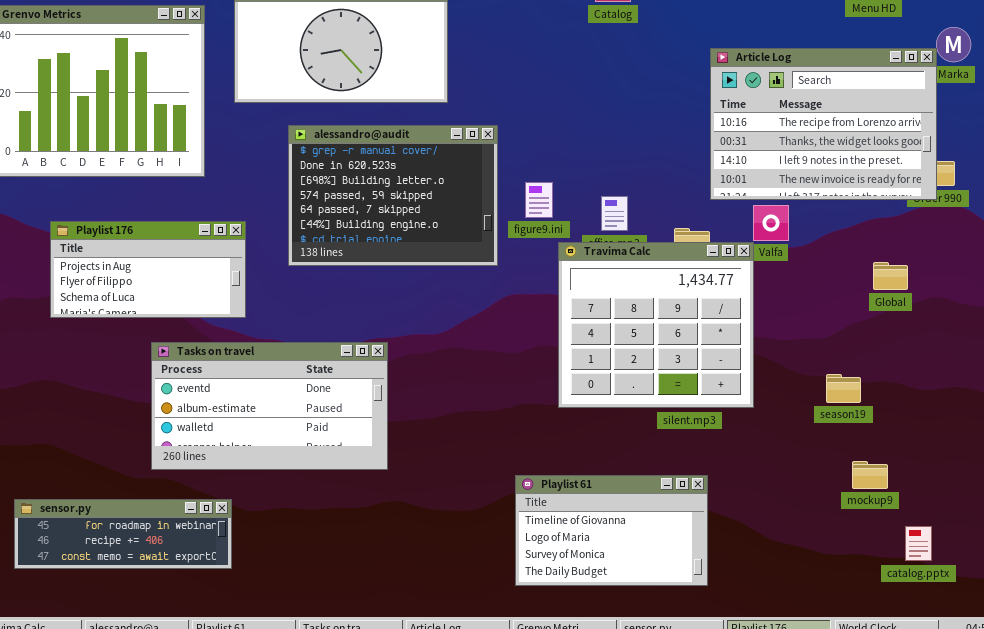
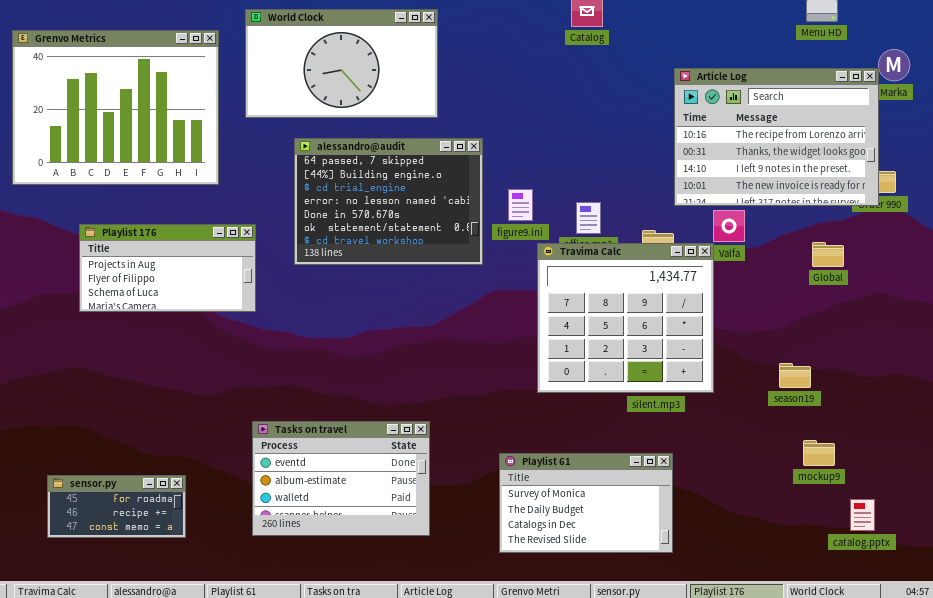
alessandro@audit: [288,125,498,266] -> [294,138,483,265], scrolled down 4 rows
Global: [873,262,908,290] -> [812,242,844,267], moved
Tasks on travel: [151,342,388,470] -> [252,421,430,536], moved, resized
Playlist 61: [515,475,708,586] -> [499,453,673,553], scrolled down 2 rows
sensor.py: [14,499,232,569] -> [47,475,186,538], resized

